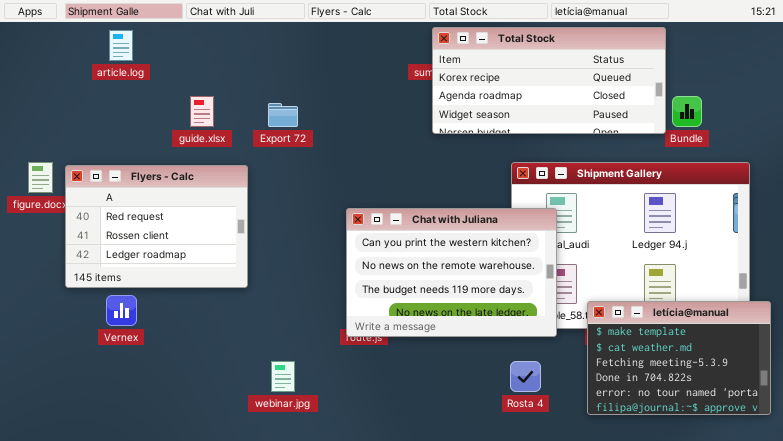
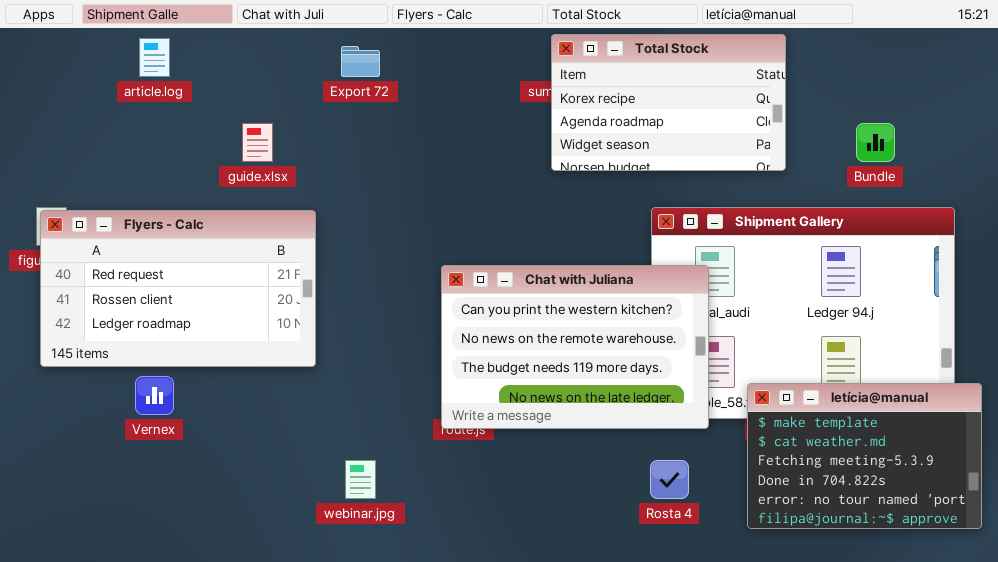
Total Stock: [432,27,666,134] -> [551,34,786,171], resized
Export 72: [268,103,298,127] -> [341,46,380,77], moved
Flyers - Calc: [65,165,248,288] -> [40,210,316,367], resized

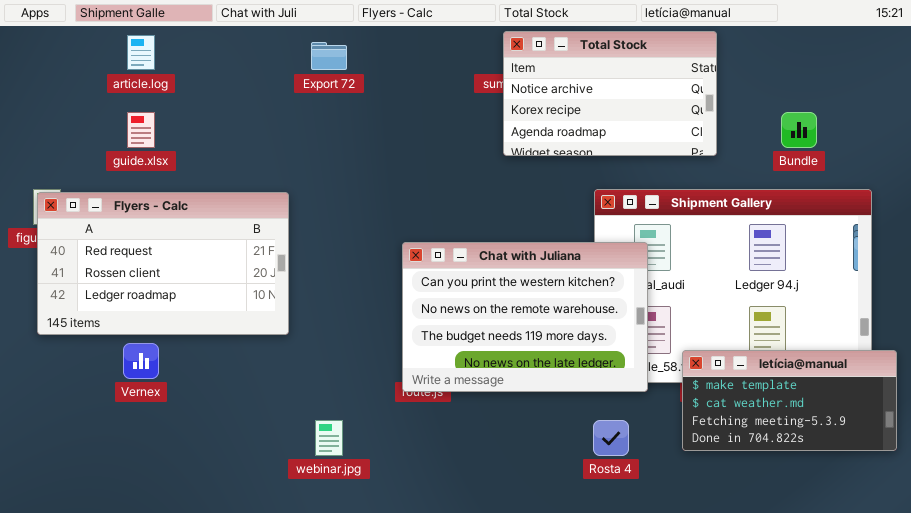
Total Stock: [551,34,786,171] -> [503,31,717,156], scrolled up 1 row
guide.xlsx: [242,123,273,162] -> [127,112,155,148], moved
letícia@manual: [747,383,982,529] -> [682,350,897,451], resized

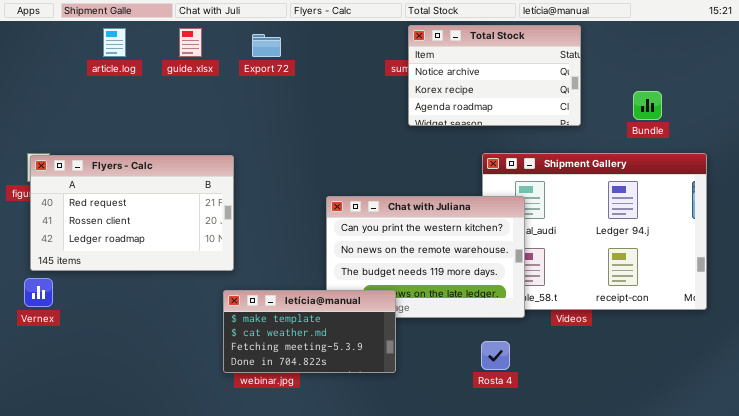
guide.xlsx: [127,112,155,148] -> [179,28,202,57], moved
Vernex: [123,343,159,379] -> [24,278,53,307], moved
letícia@manual: [682,350,897,451] -> [223,290,396,373], moved

